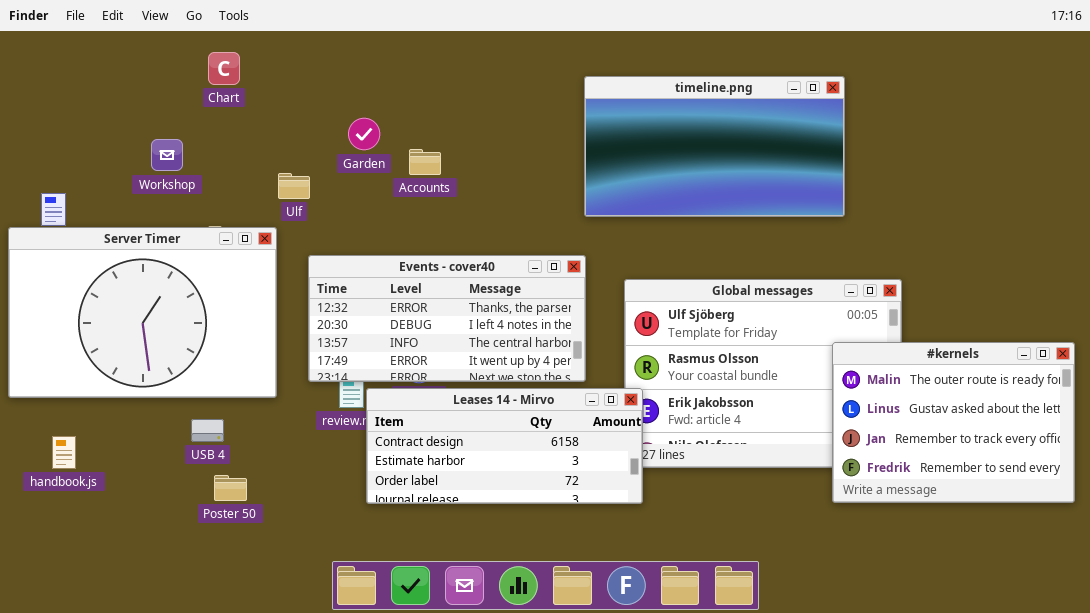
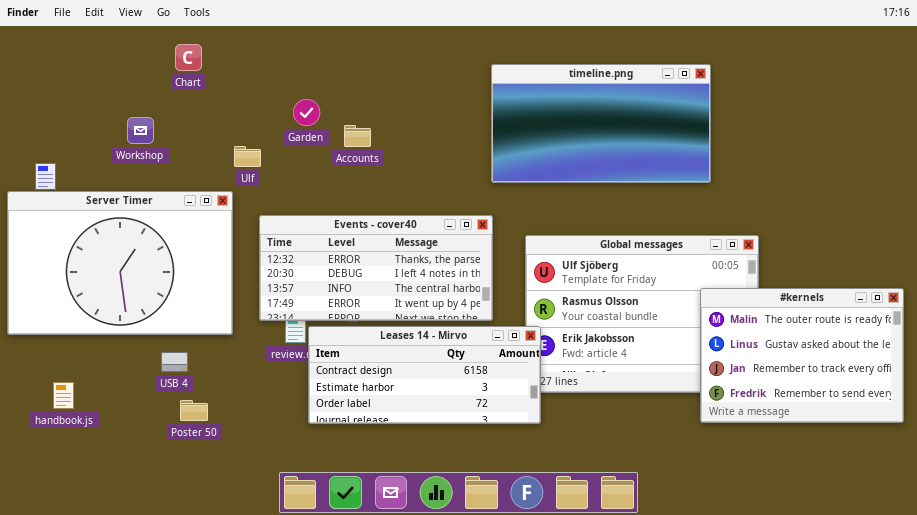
handbook.js: [52,436,76,469] -> [53,382,74,409], moved

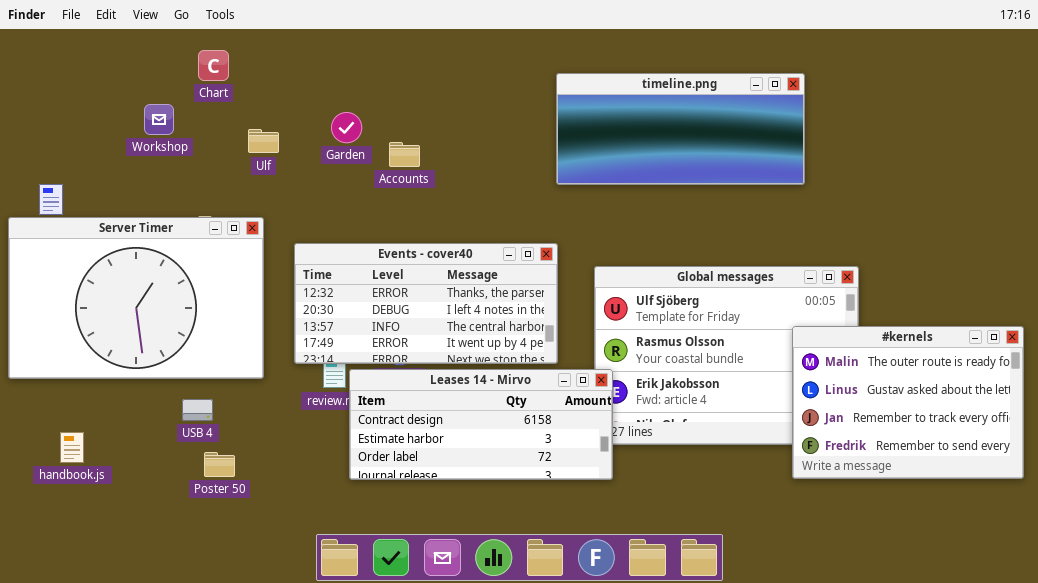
timeline.png: [491,64,711,183] -> [556,73,805,185], resized
Workshop: [127,117,154,144] -> [144,104,174,135], moved
Ulf: [234,146,261,167] -> [248,129,279,153], moved

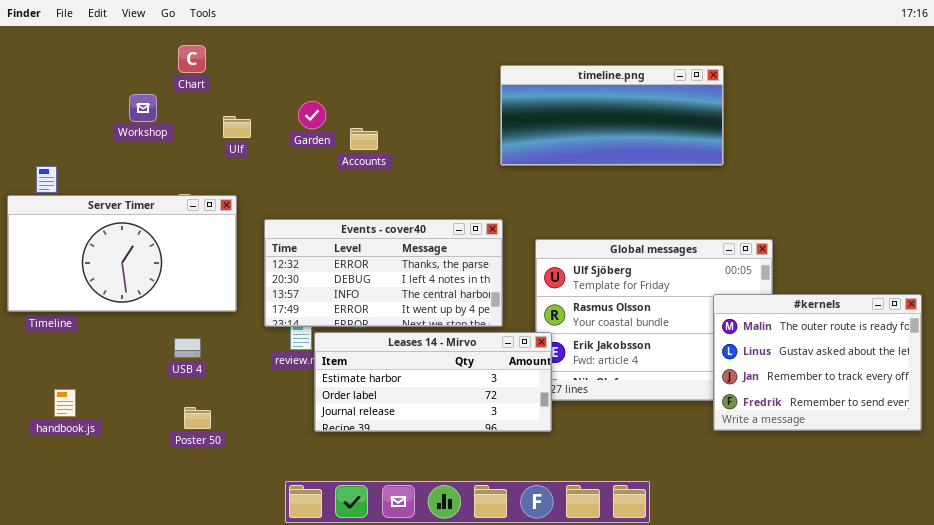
Server Timer: [8,217,264,379] -> [7,195,237,312], resized
Leases 14 - Mirvo: [349,369,613,480] -> [314,332,552,432], scrolled down 1 row
USB 4: [182,399,213,421] -> [174,338,201,358], moved

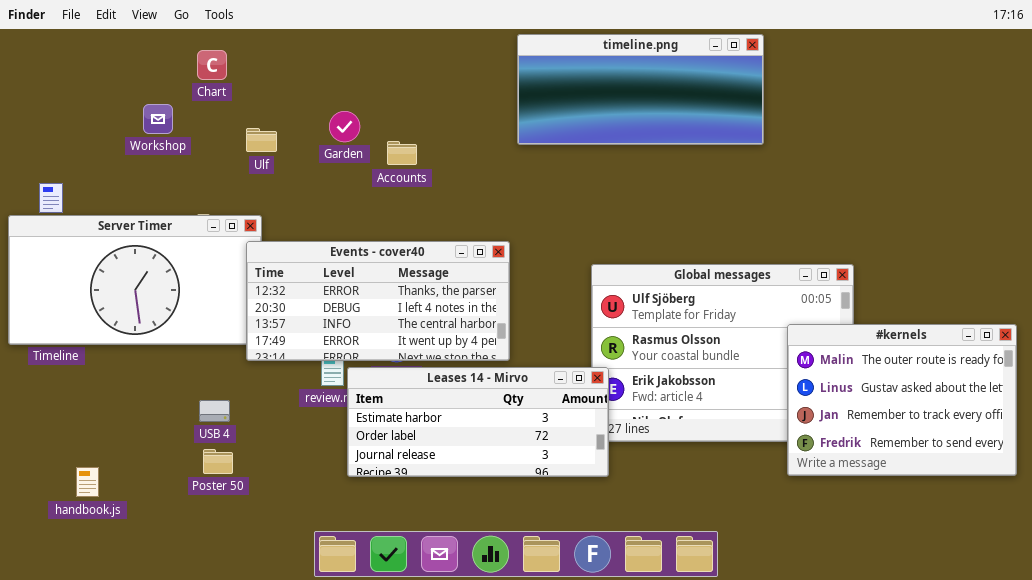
timeline.png: [500,65,724,166] -> [517,34,764,145], moved
Events - cover40: [264,219,503,327] -> [246,241,510,361], moved
USB 4: [174,338,201,358] -> [199,400,230,422], moved
handbook.js: [54,389,76,417] -> [76,467,99,497], moved

